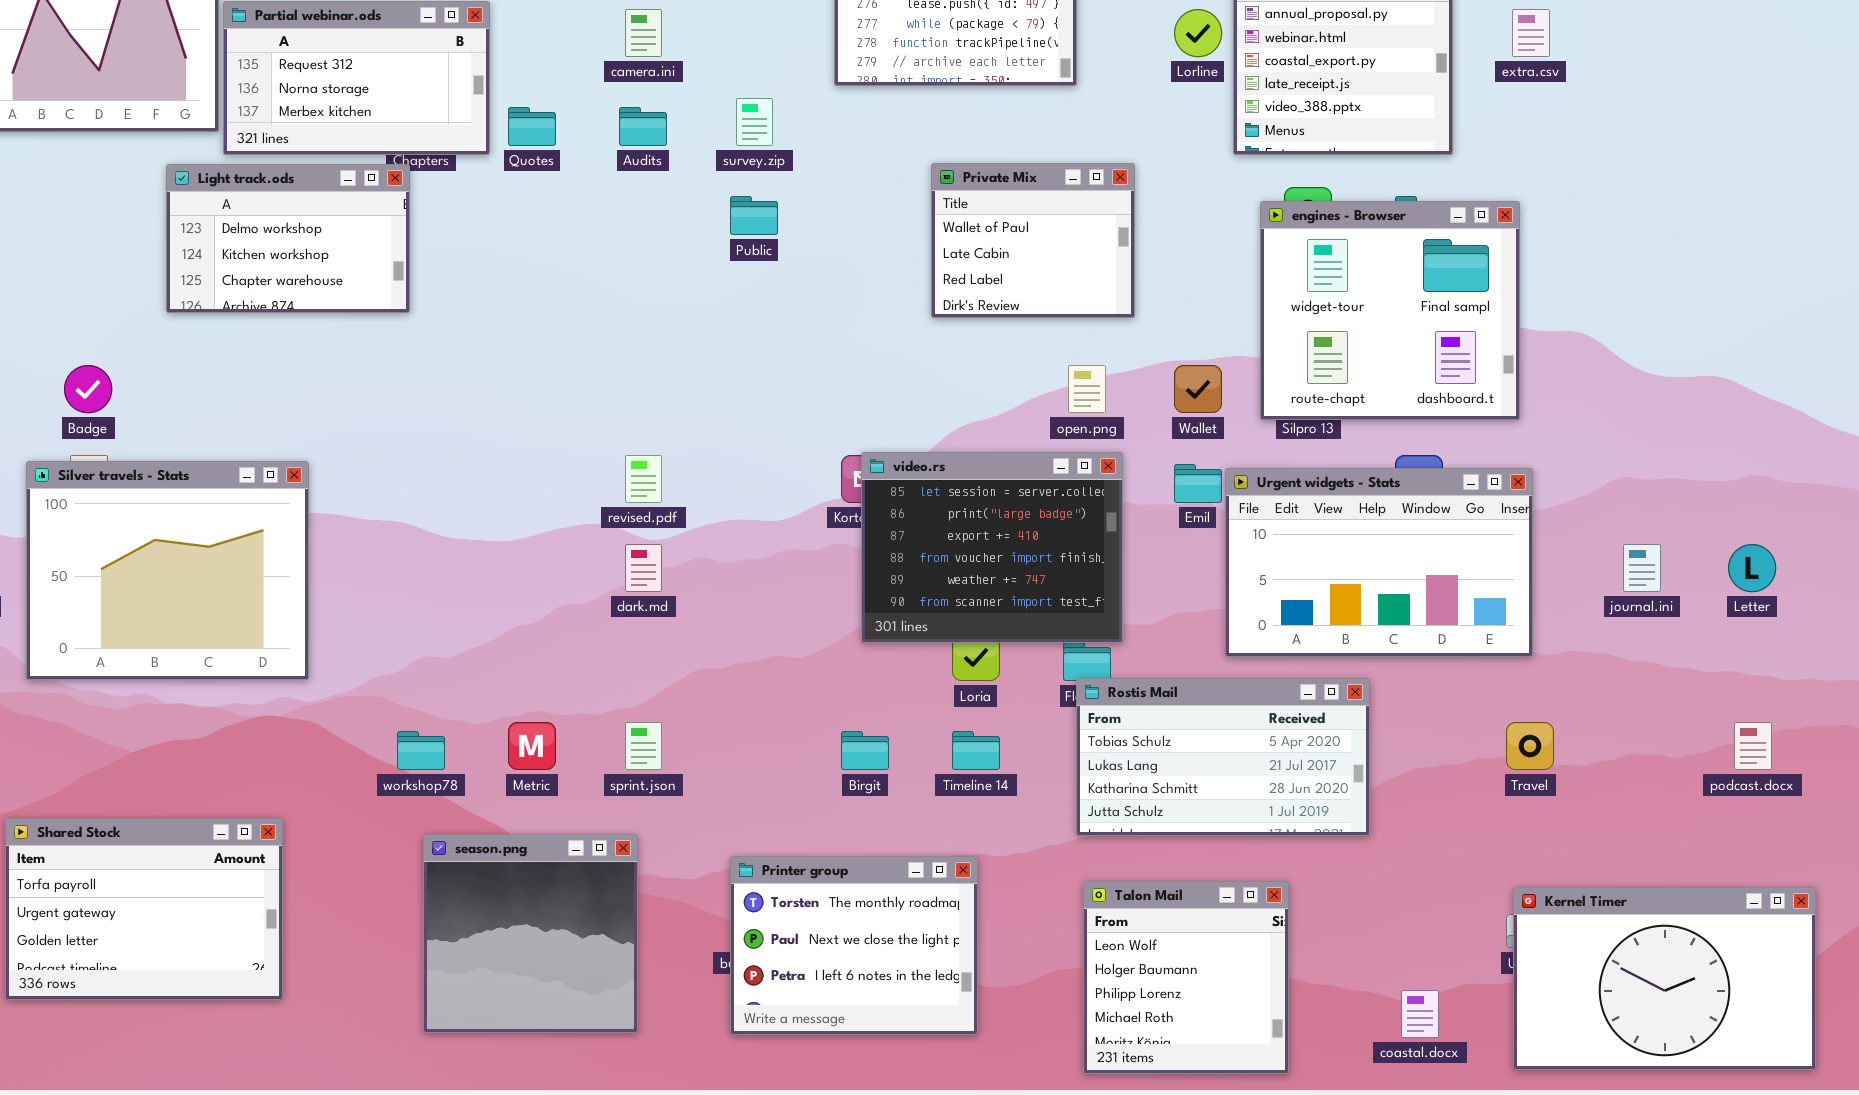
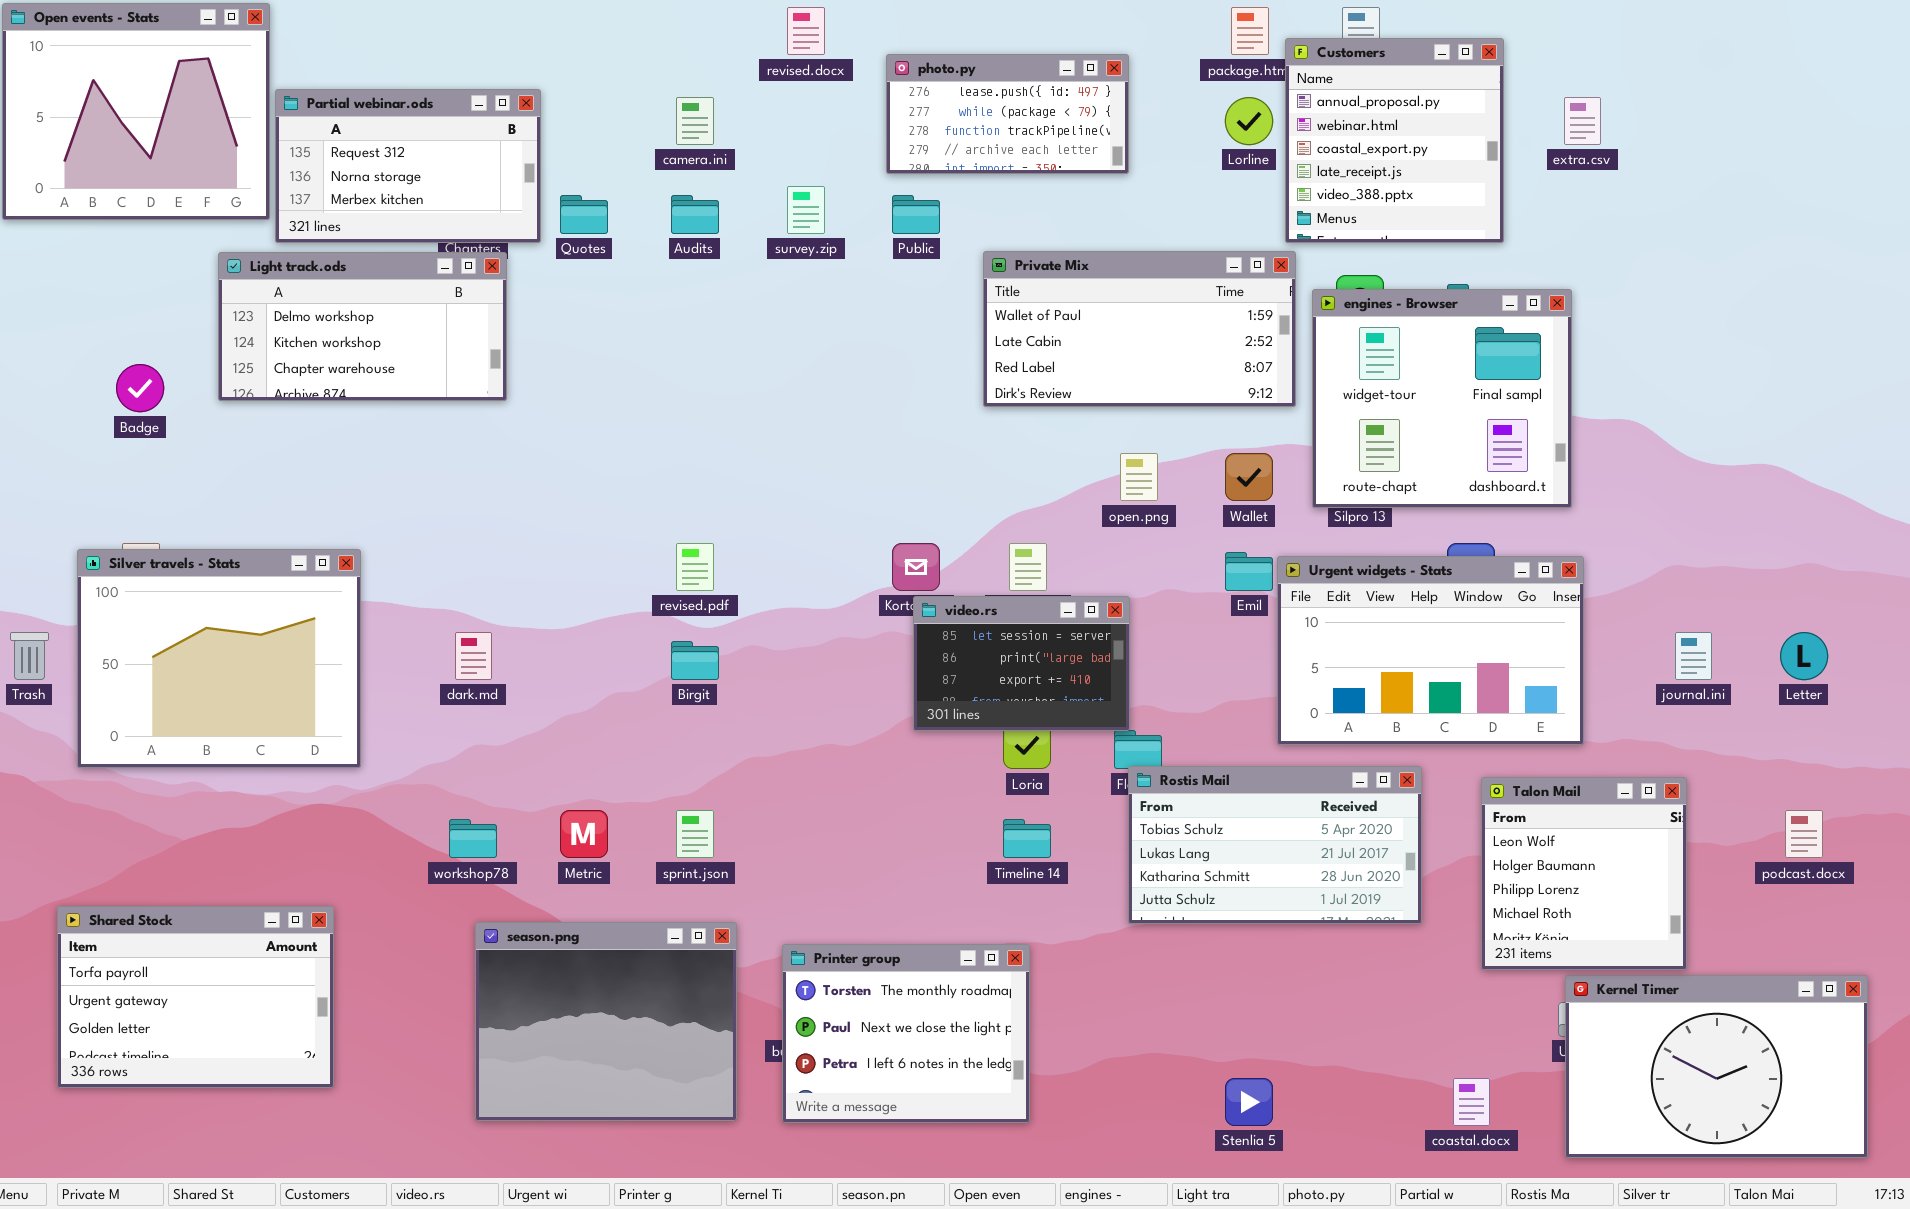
Private Mix: [931,163,1135,318] -> [983,251,1296,407], resized
Light track.ods: [166,164,410,313] -> [218,252,507,401], resized
Public: [730,196,778,235] -> [892,195,940,234], moved
Badge: [64,365,112,413] -> [116,364,164,412], moved
video.rs: [861,452,1123,643] -> [913,596,1130,731], resized
dark.md: [625,544,662,592] -> [455,632,492,680], moved
Birgit: [841,731,889,770] -> [671,641,719,680], moved
season.png: [423,834,638,1033] -> [475,922,737,1121], resized
Talon Mail: [1083,881,1289,1074] -> [1481,777,1687,970], moved

